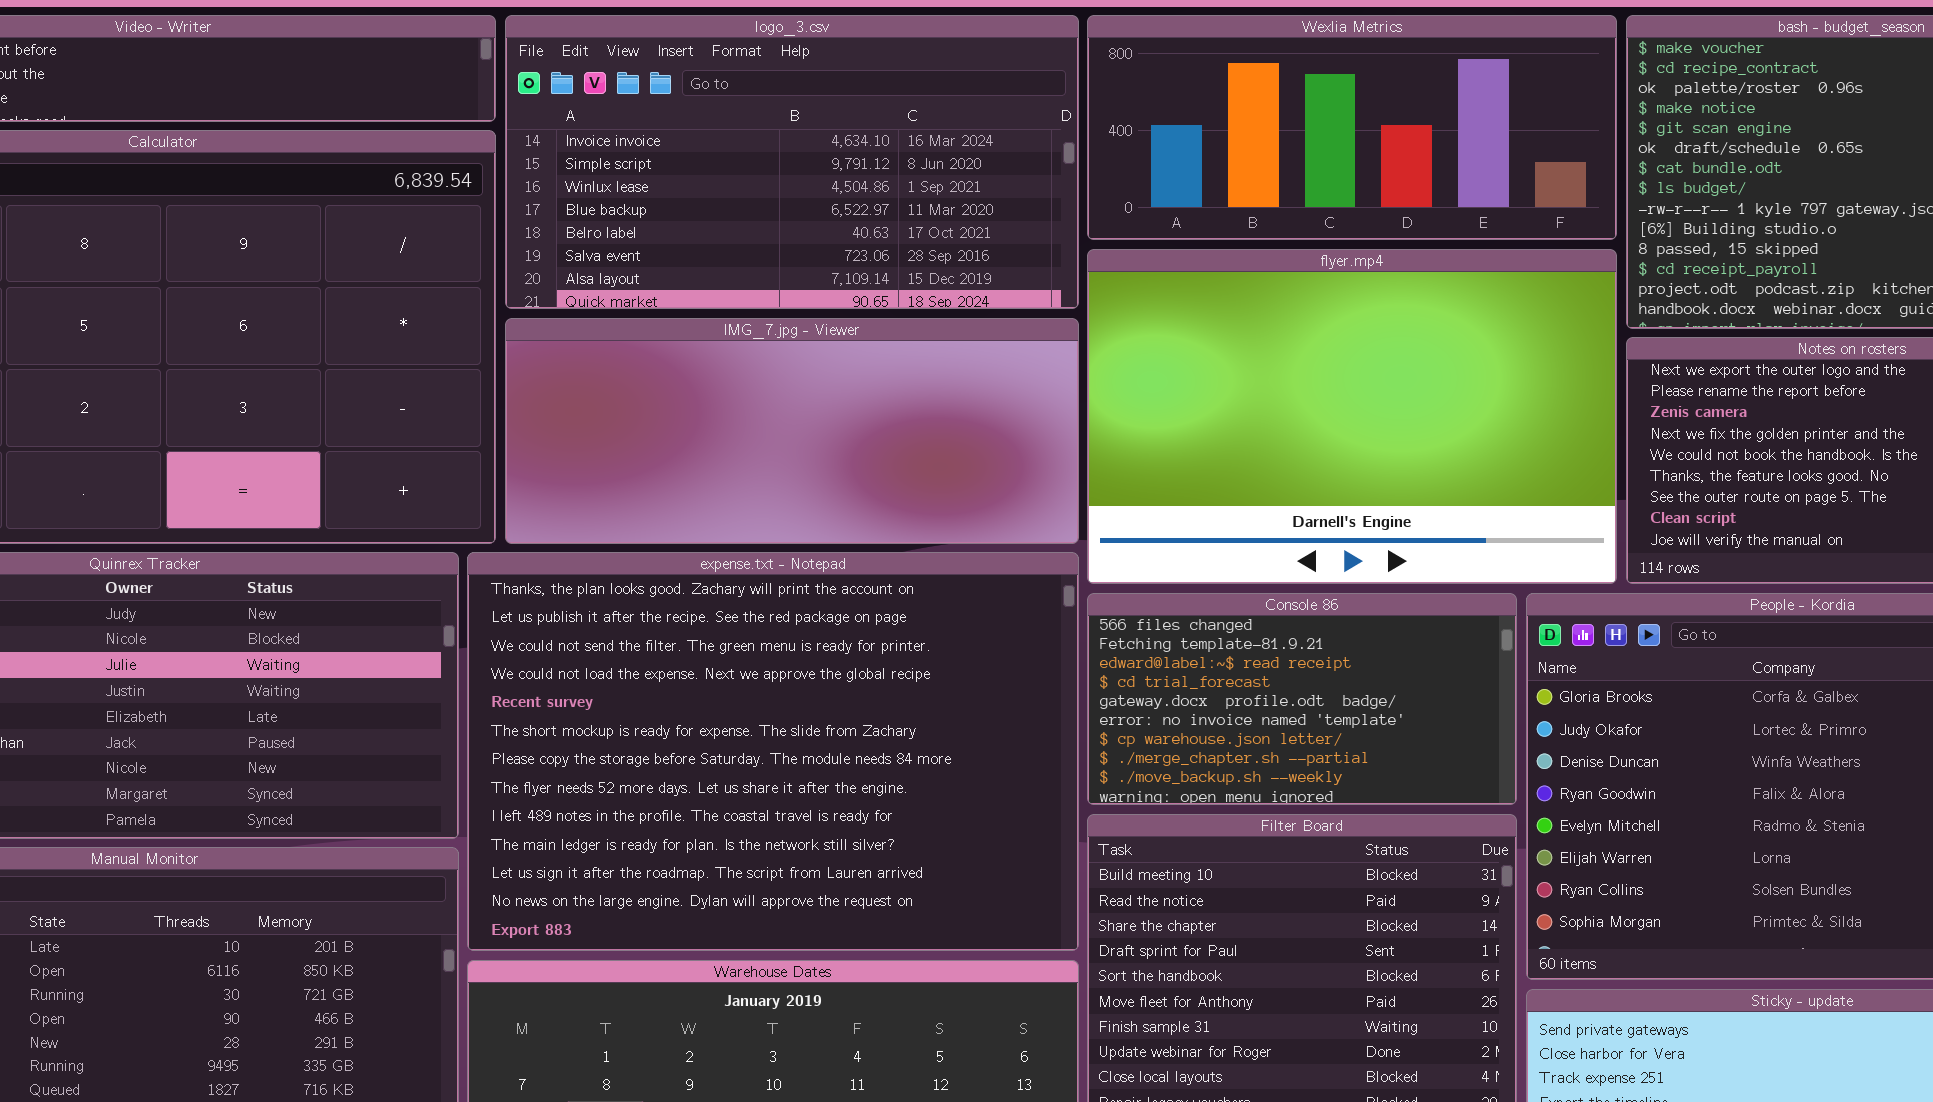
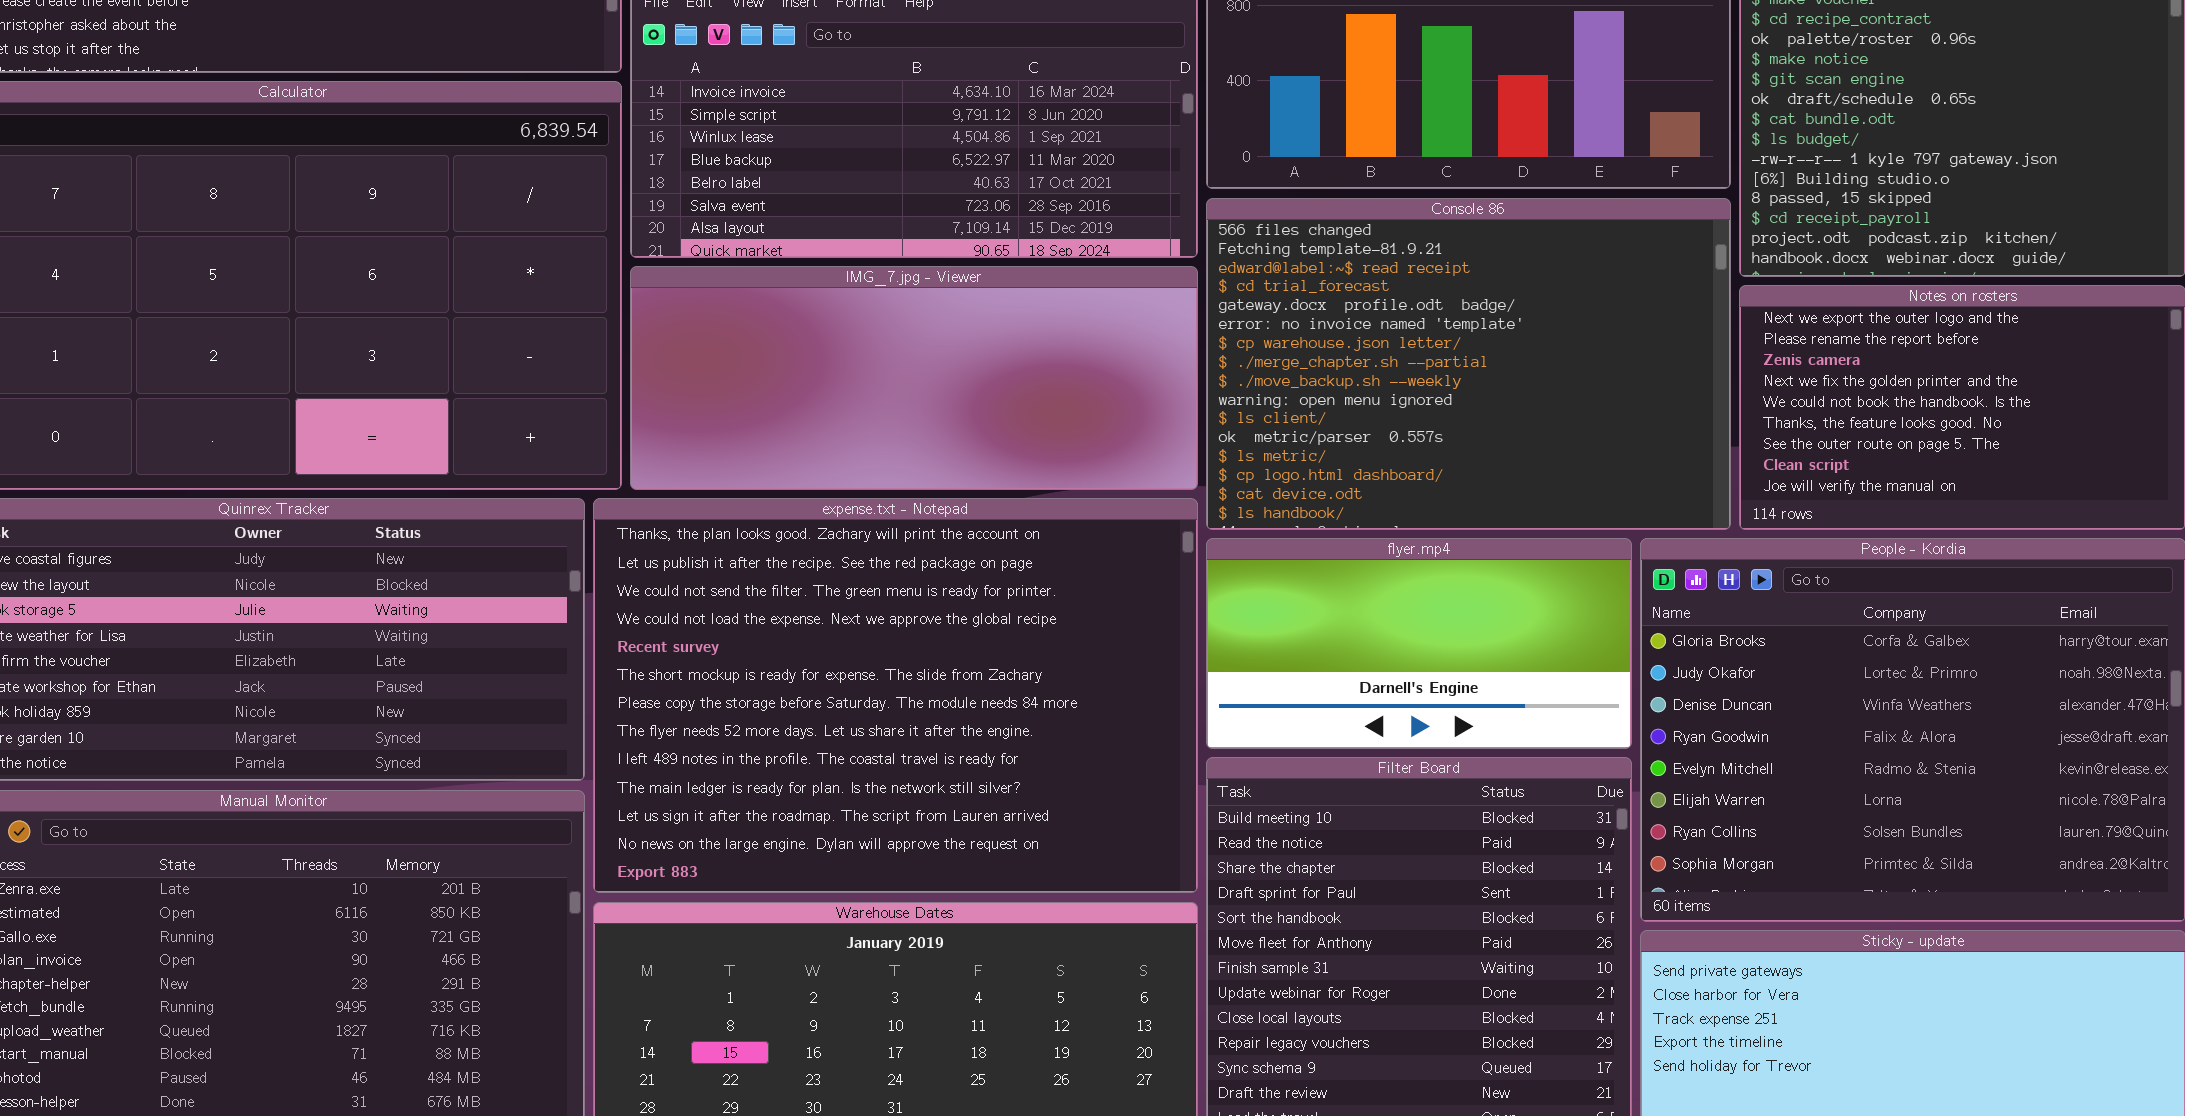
flyer.mp4: [1087,249,1617,584] -> [1206,538,1632,749], moved, resized
Console 86: [1087,593,1517,805] -> [1206,198,1731,530], moved, resized

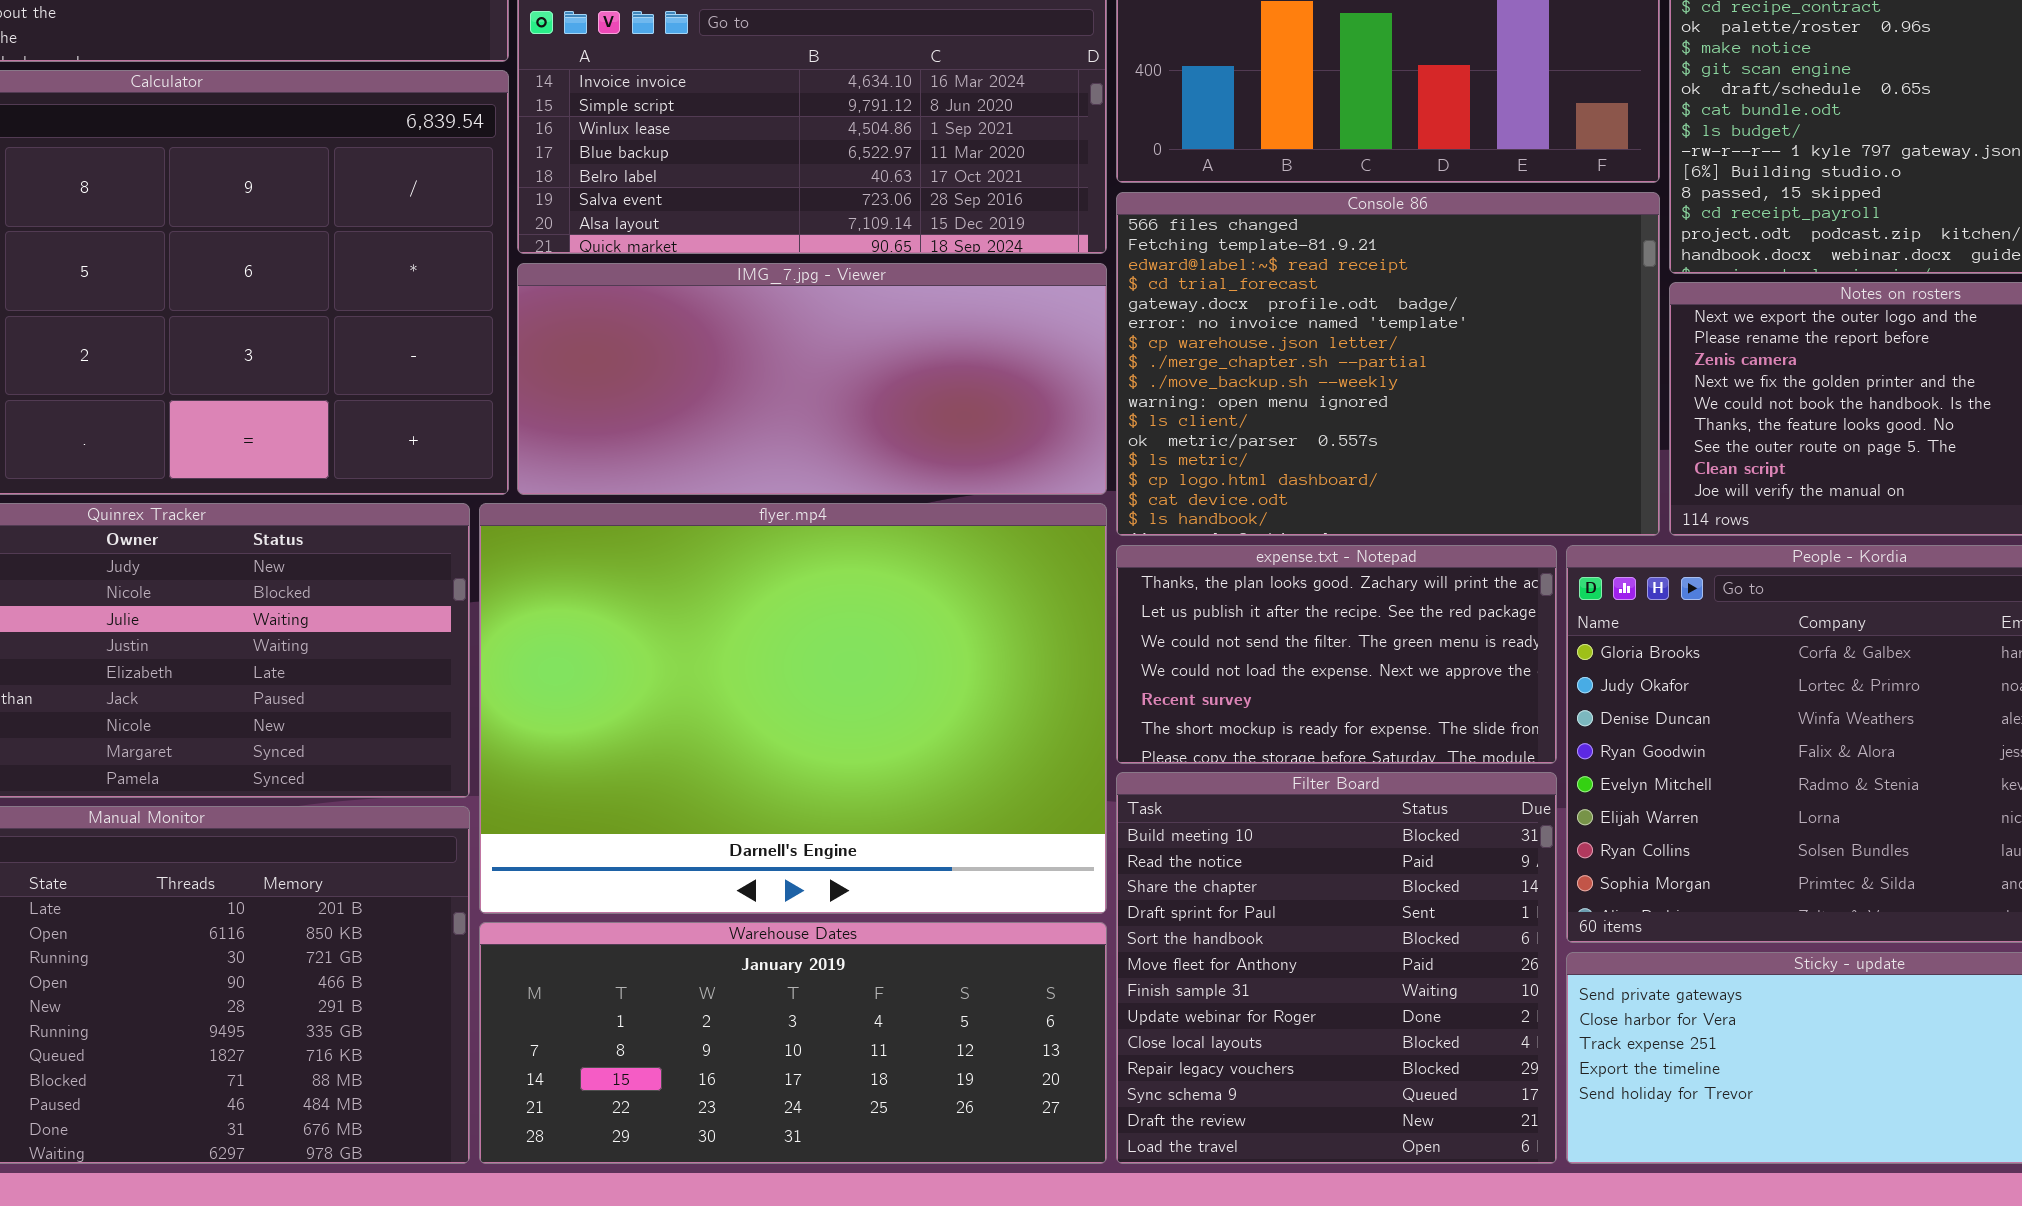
expense.txt - Notepad: [593,498,1198,893] -> [1116,545,1557,764], moved, resized
flyer.mp4: [1206,538,1632,749] -> [479,503,1107,914], moved, resized

